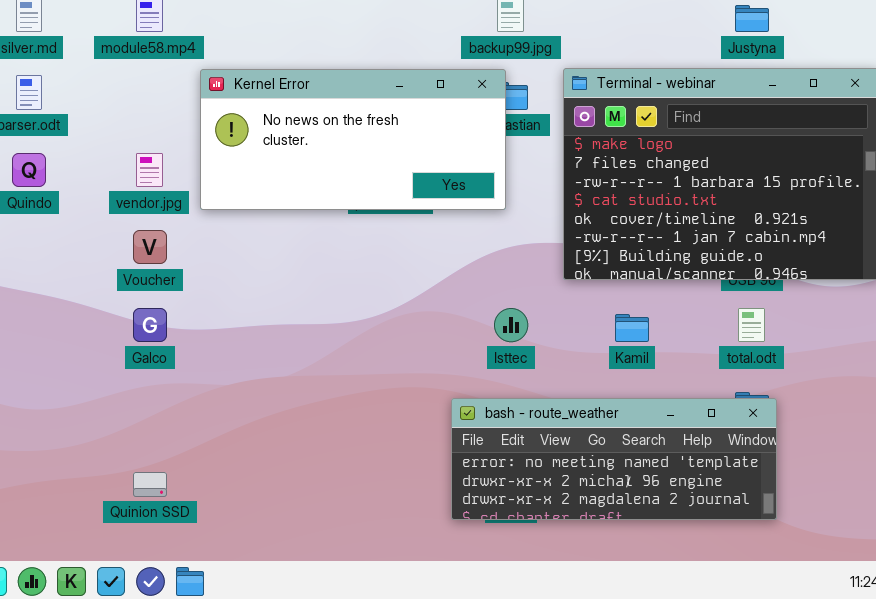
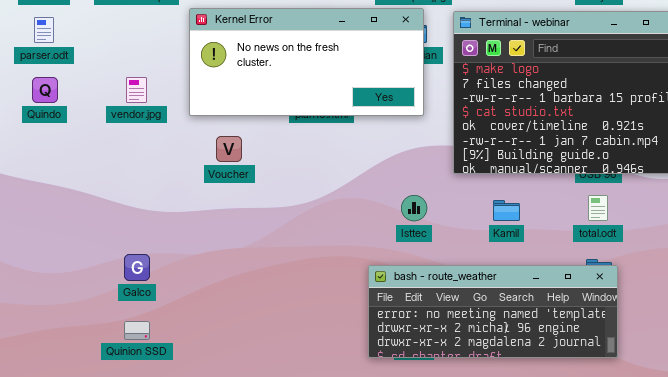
Kernel Error: [200,69,506,210] -> [189,8,424,116], moved
Voucher: [133,230,167,264] -> [216,136,242,162], moved
Galco: [133,308,167,342] -> [124,254,150,281], moved

